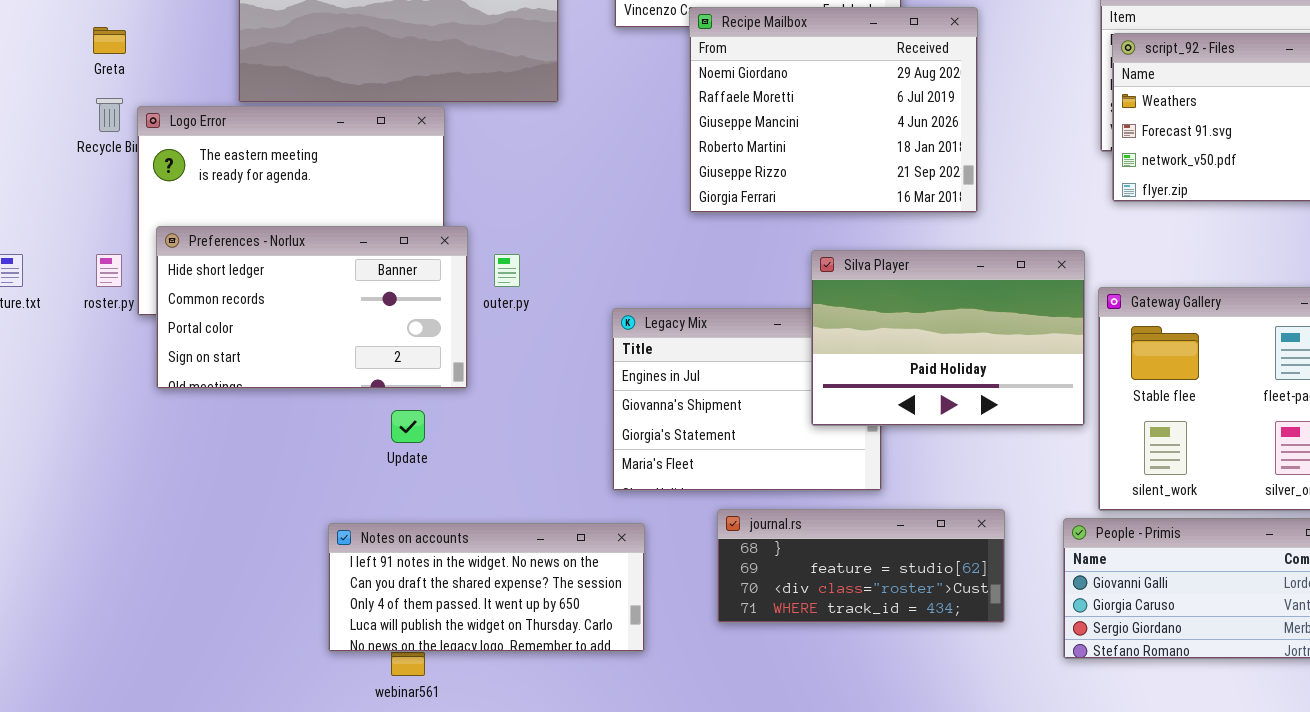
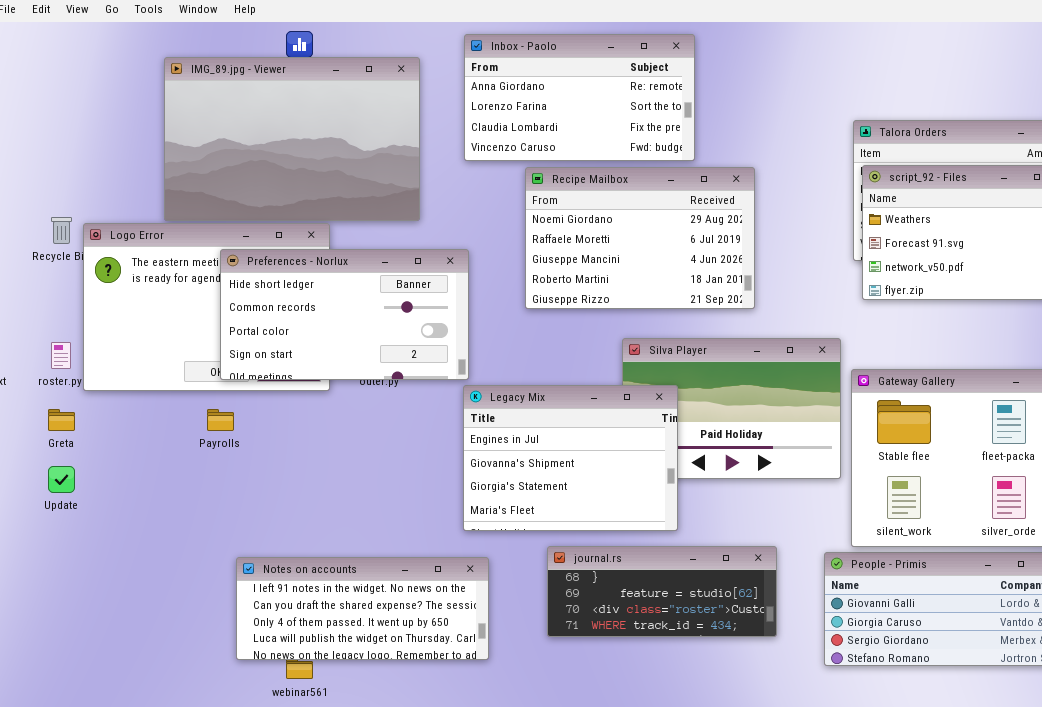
Recipe Mailbox: [689,7,978,213] -> [525,167,755,309], resized
Greta: [93,27,126,54] -> [48,409,75,431], moved
Preferences - Norlux: [156,226,468,389] -> [220,249,469,380], moved
Legacy Mix: [612,308,882,491] -> [463,385,678,531], raised
Update: [391,410,425,443] -> [48,466,75,493], moved

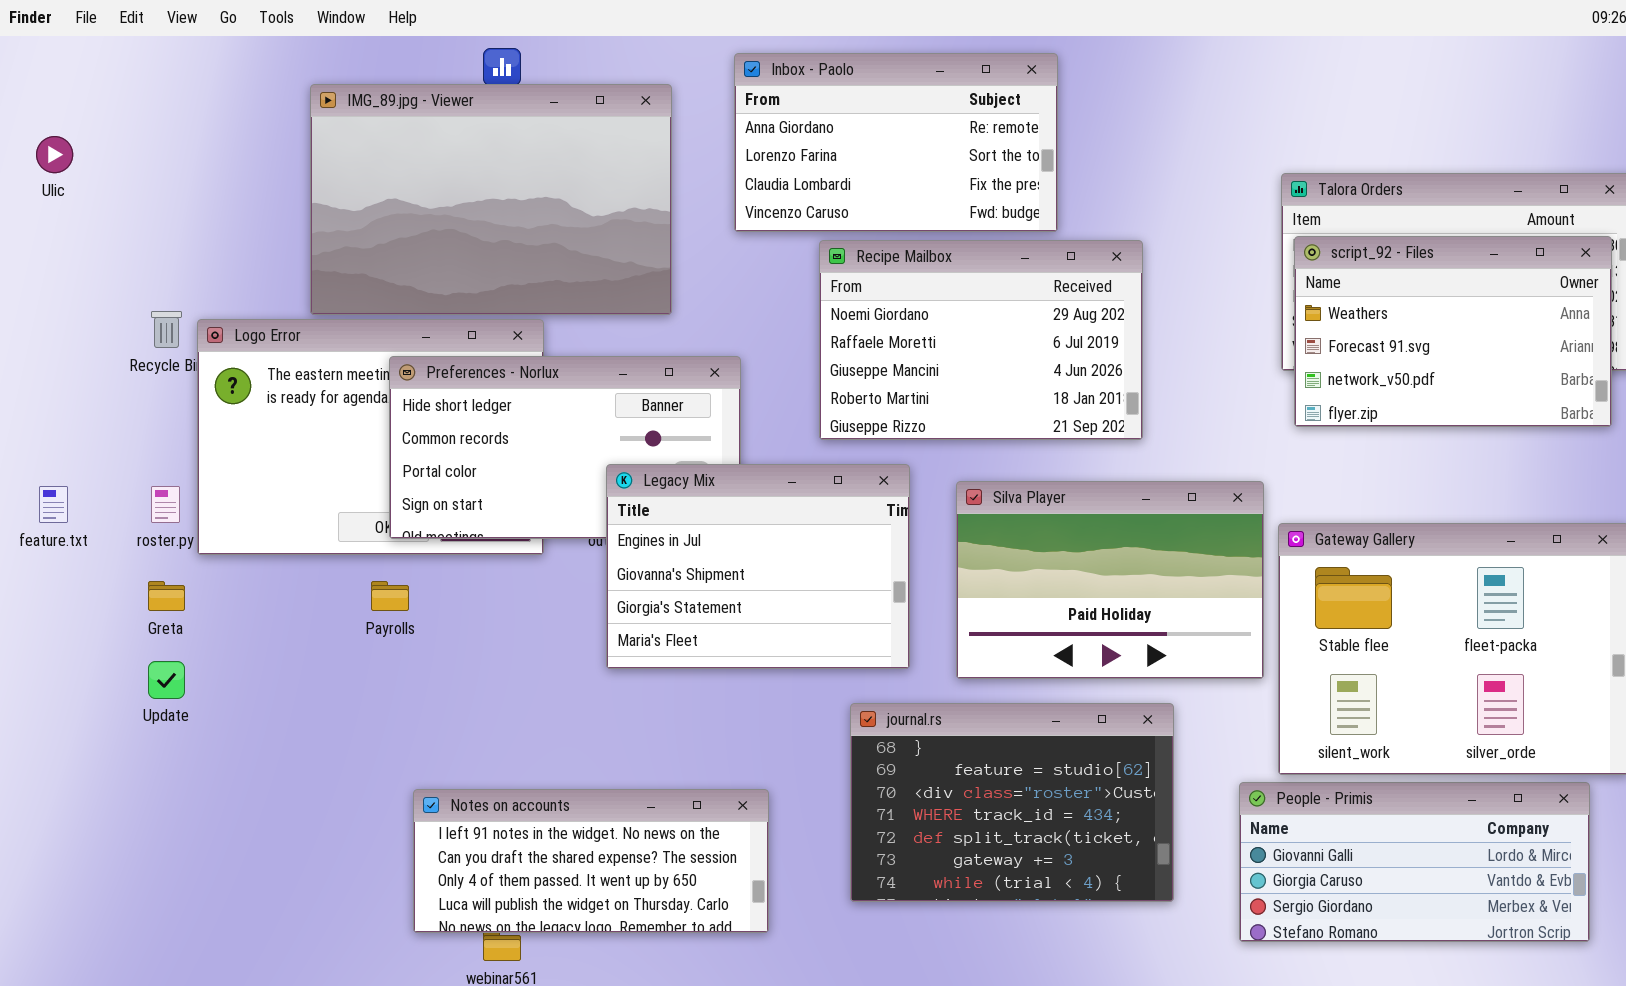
Legacy Mix: [463,385,678,531] -> [606,464,910,669], moved
journal.rs: [547,546,777,637] -> [850,703,1174,902], resized

